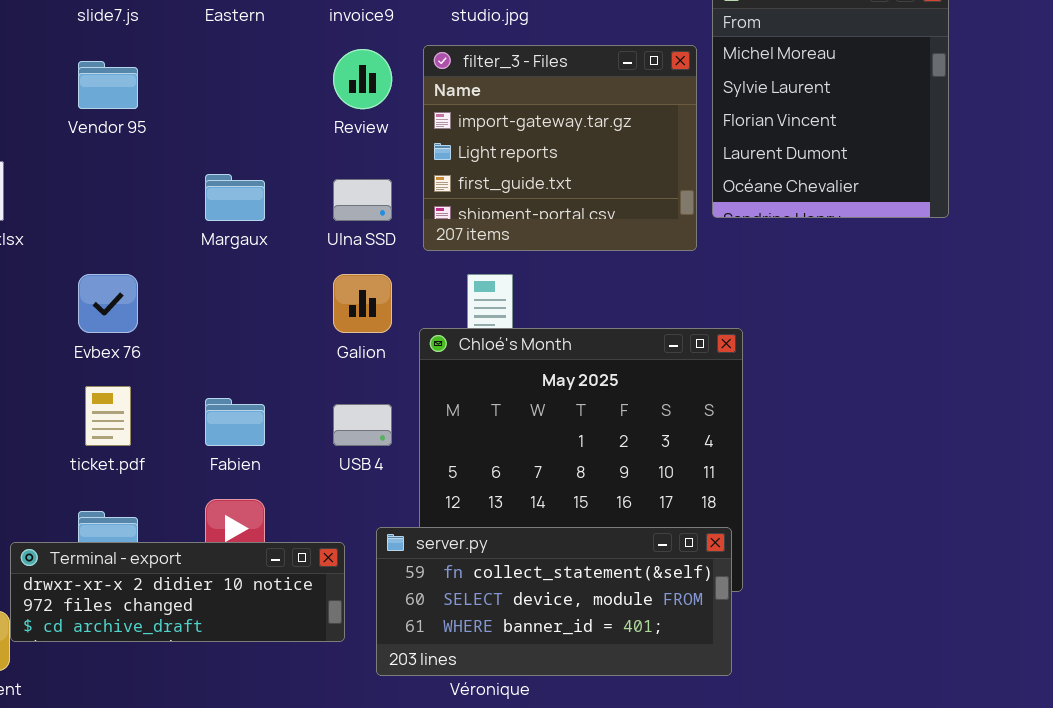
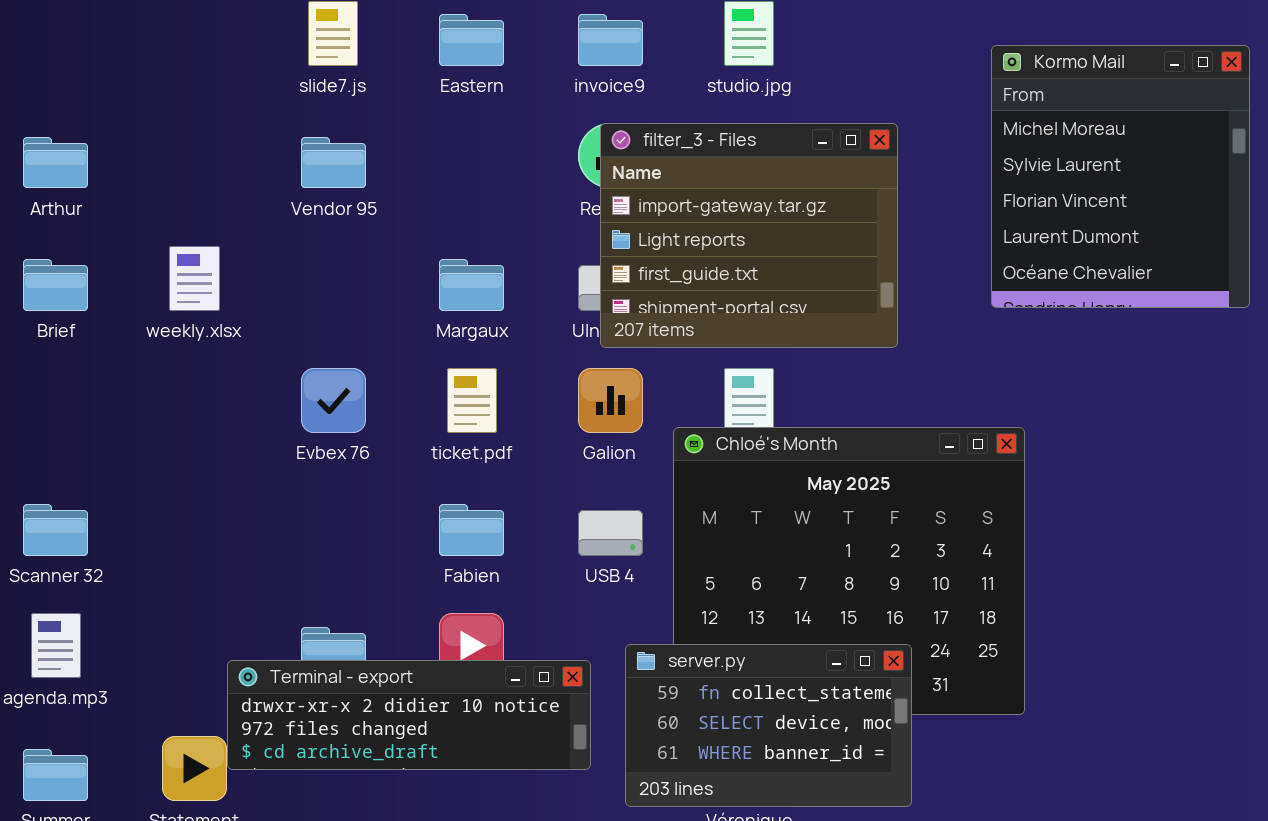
filter_3 - Files: [423,45,697,251] -> [600,123,898,348], moved
ticket.pdf: [85,386,131,446] -> [447,368,497,433], moved
server.py: [376,527,732,676] -> [625,644,912,807], resized

